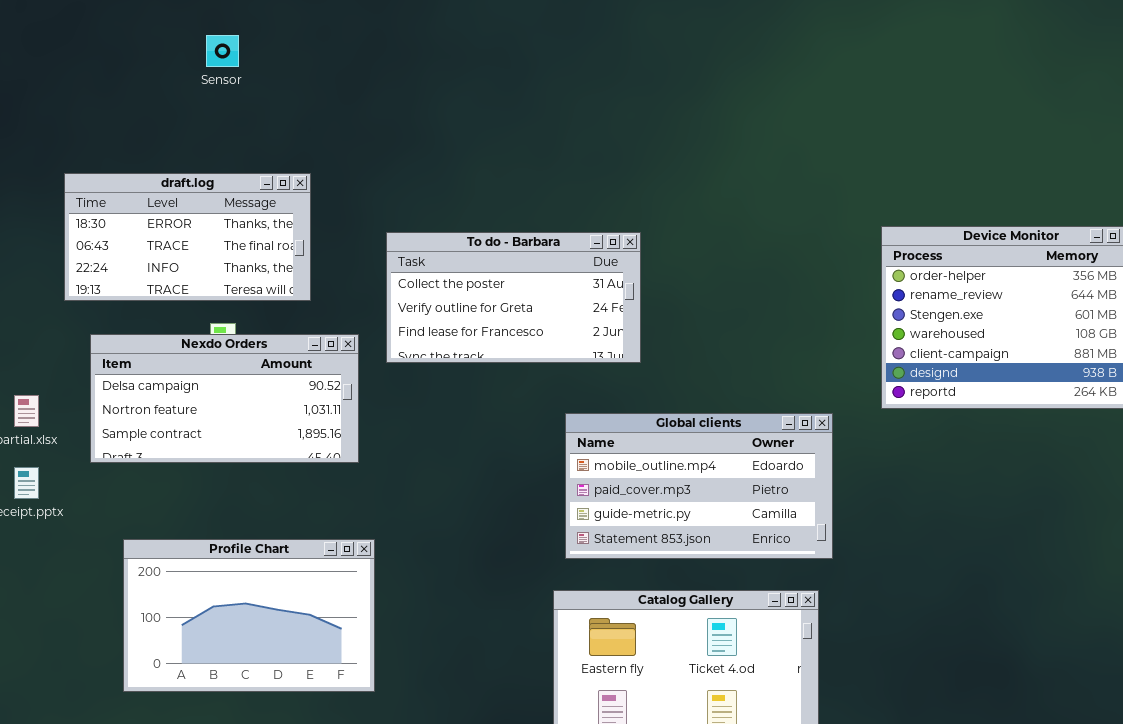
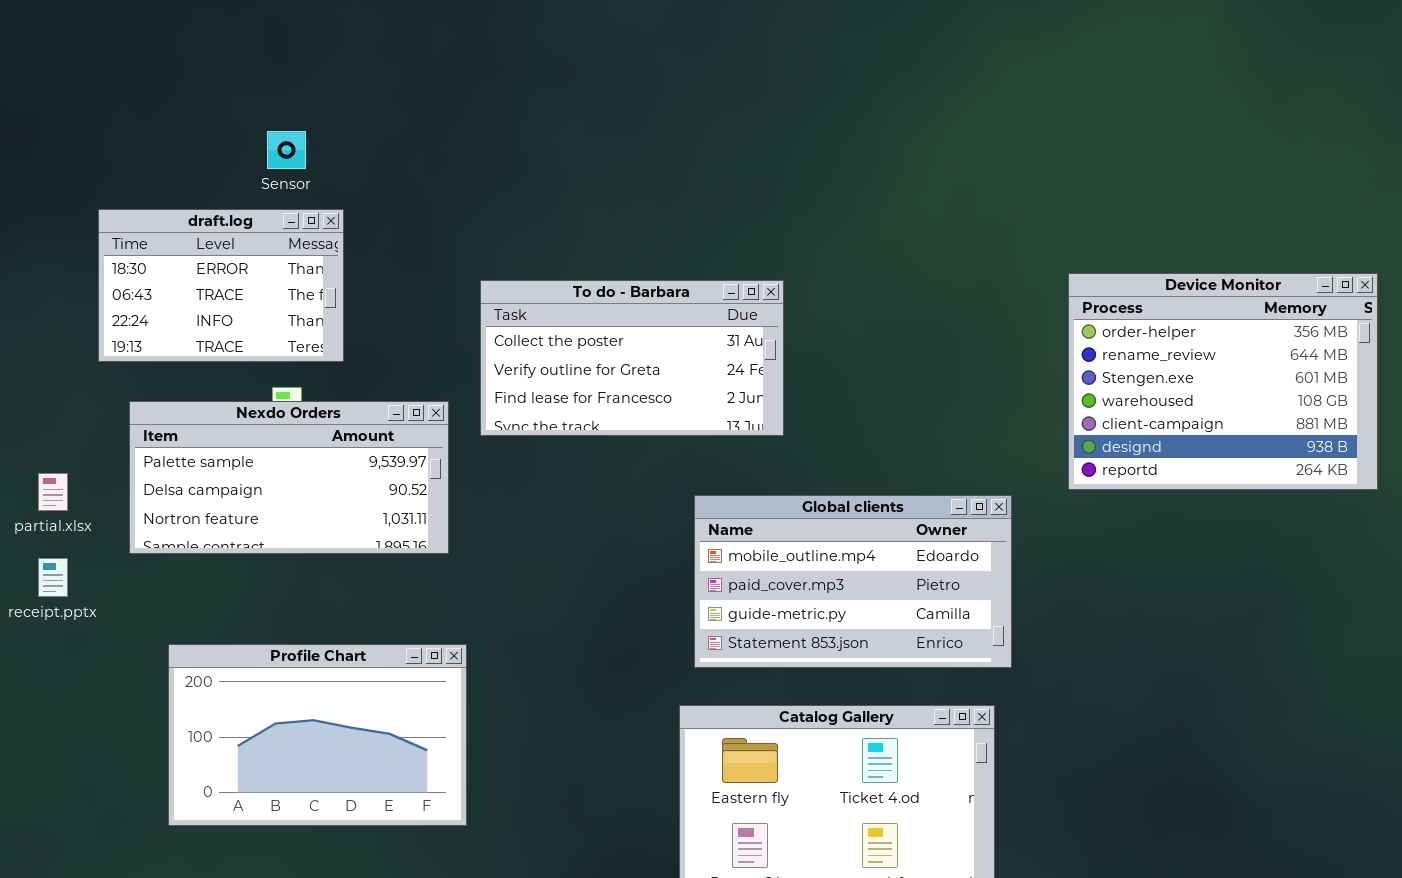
Sensor: [206,35,239,67] -> [267,131,306,169], moved
draft.log: [64,173,311,301] -> [98,209,344,362], resized
Nexdo Orders: [90,334,359,463] -> [129,401,449,554], scrolled up 1 row

